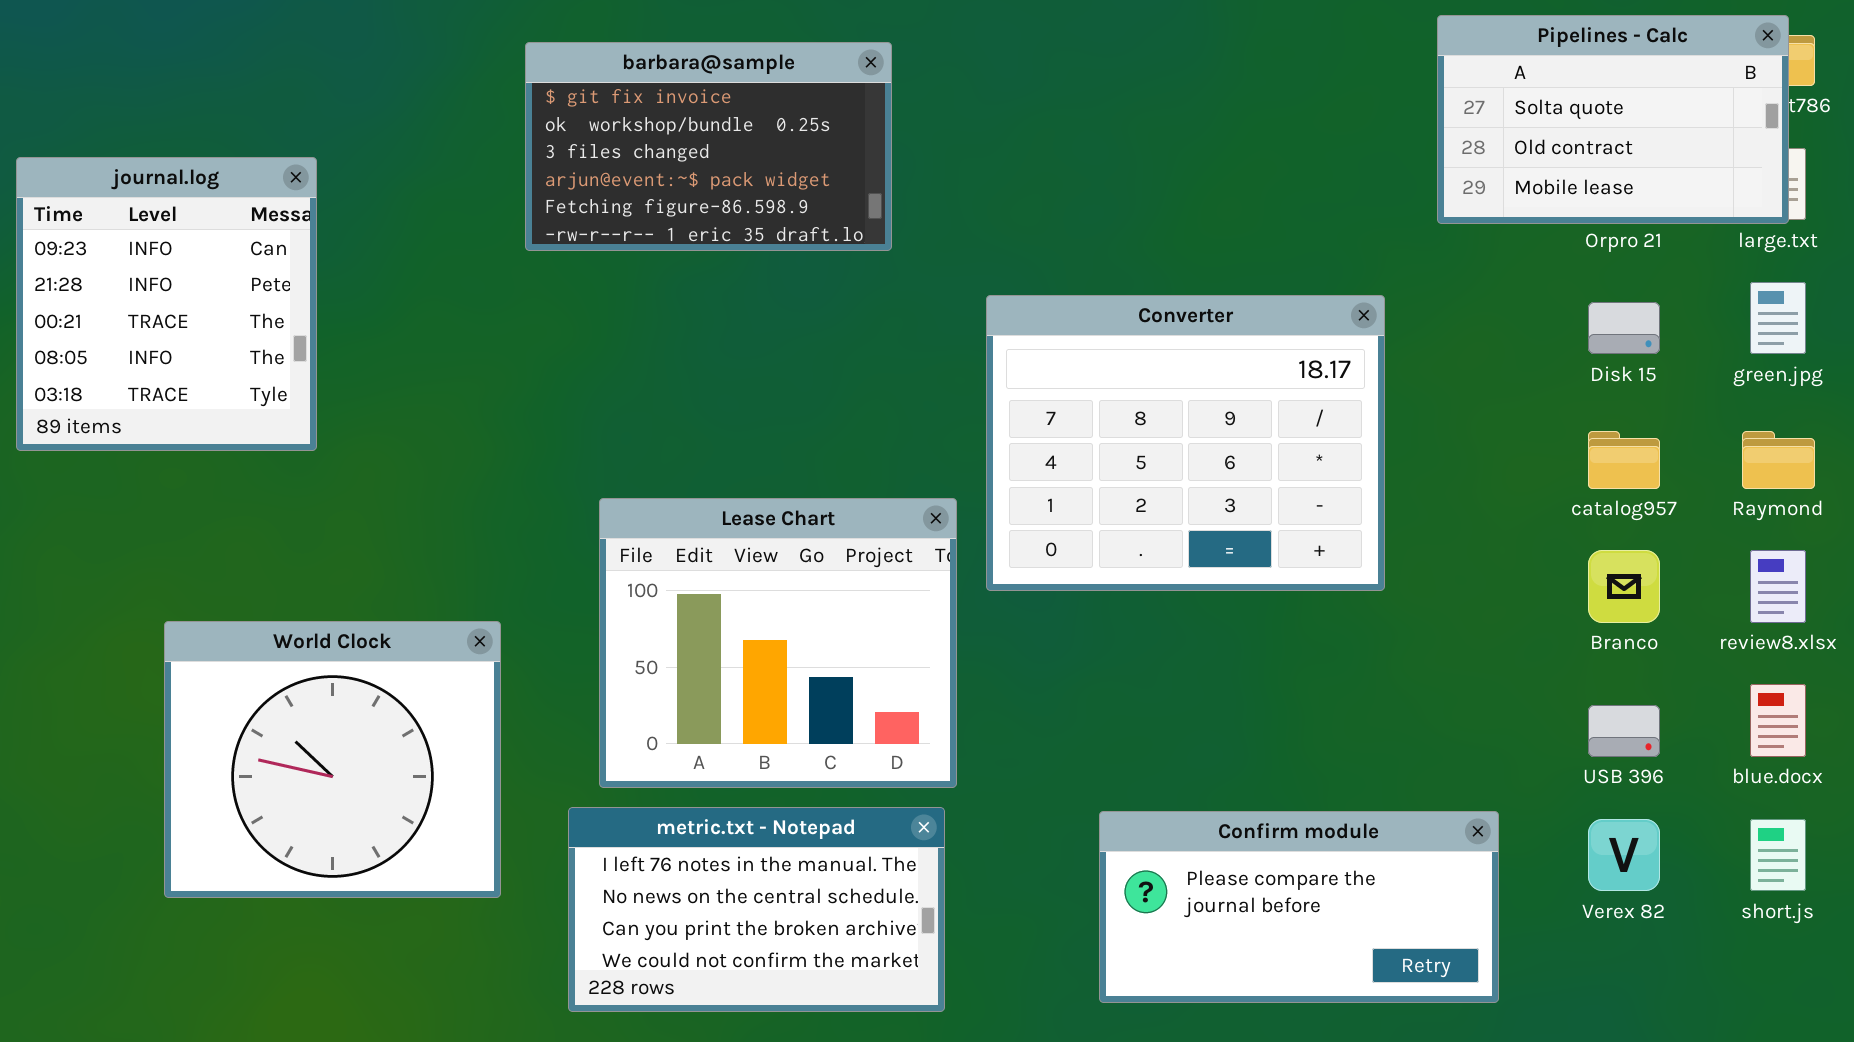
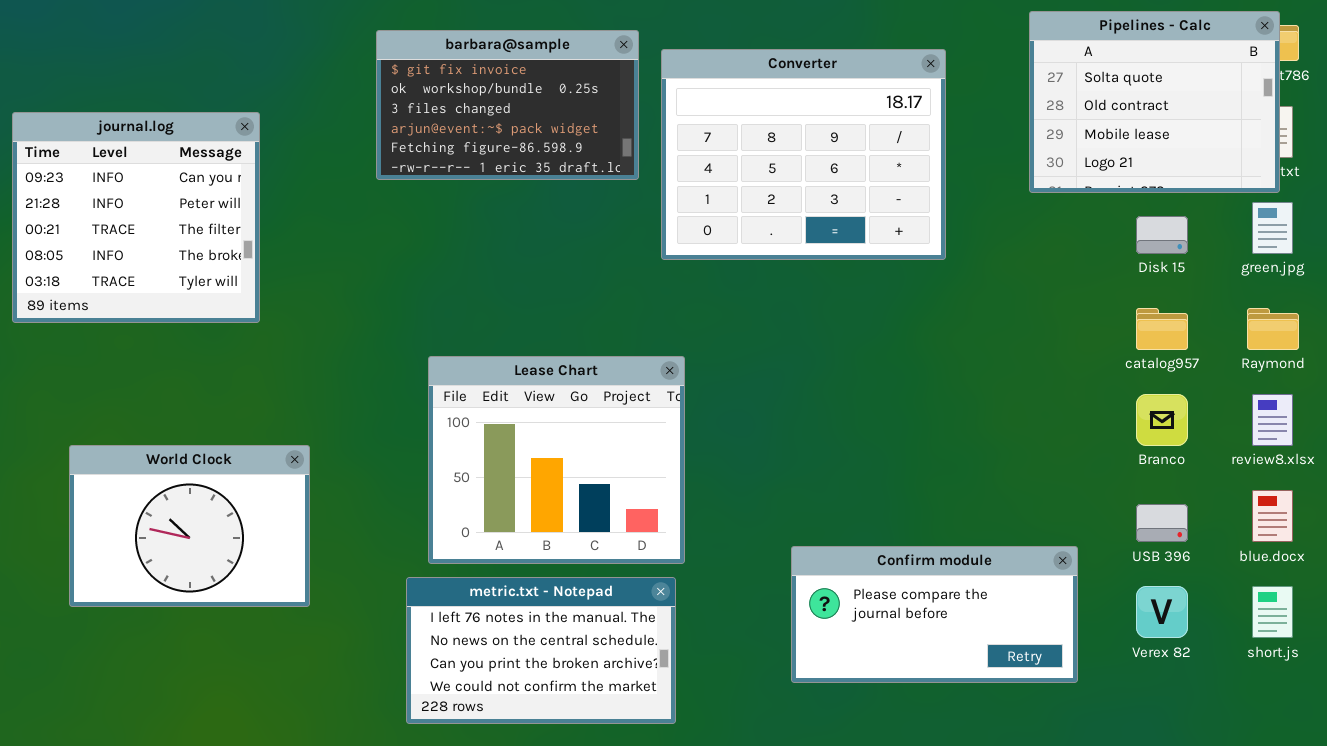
Pipelines - Calc: [1437,15,1789,224] -> [1029,11,1280,193], resized
journal.log: [16,157,317,451] -> [12,112,260,323], resized
Converter: [986,295,1385,591] -> [661,49,946,260], moved
World Clock: [164,621,501,898] -> [69,445,310,607], moved, resized
Confirm module: [1099,811,1499,1003] -> [791,546,1078,683], moved

